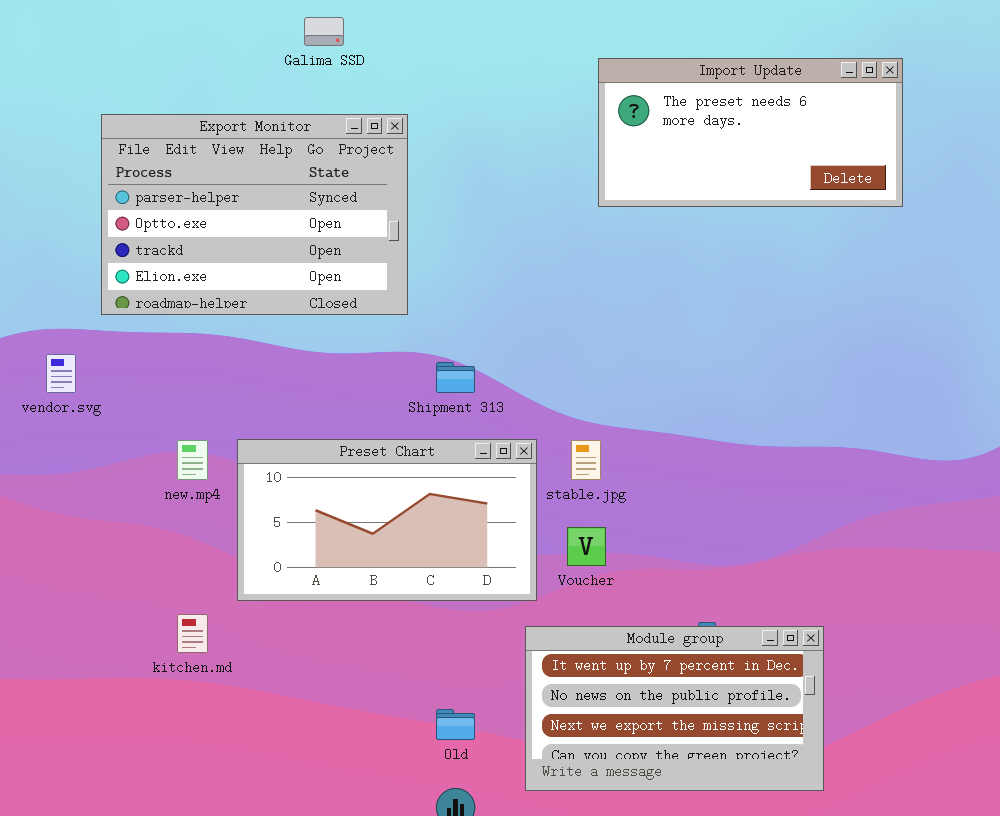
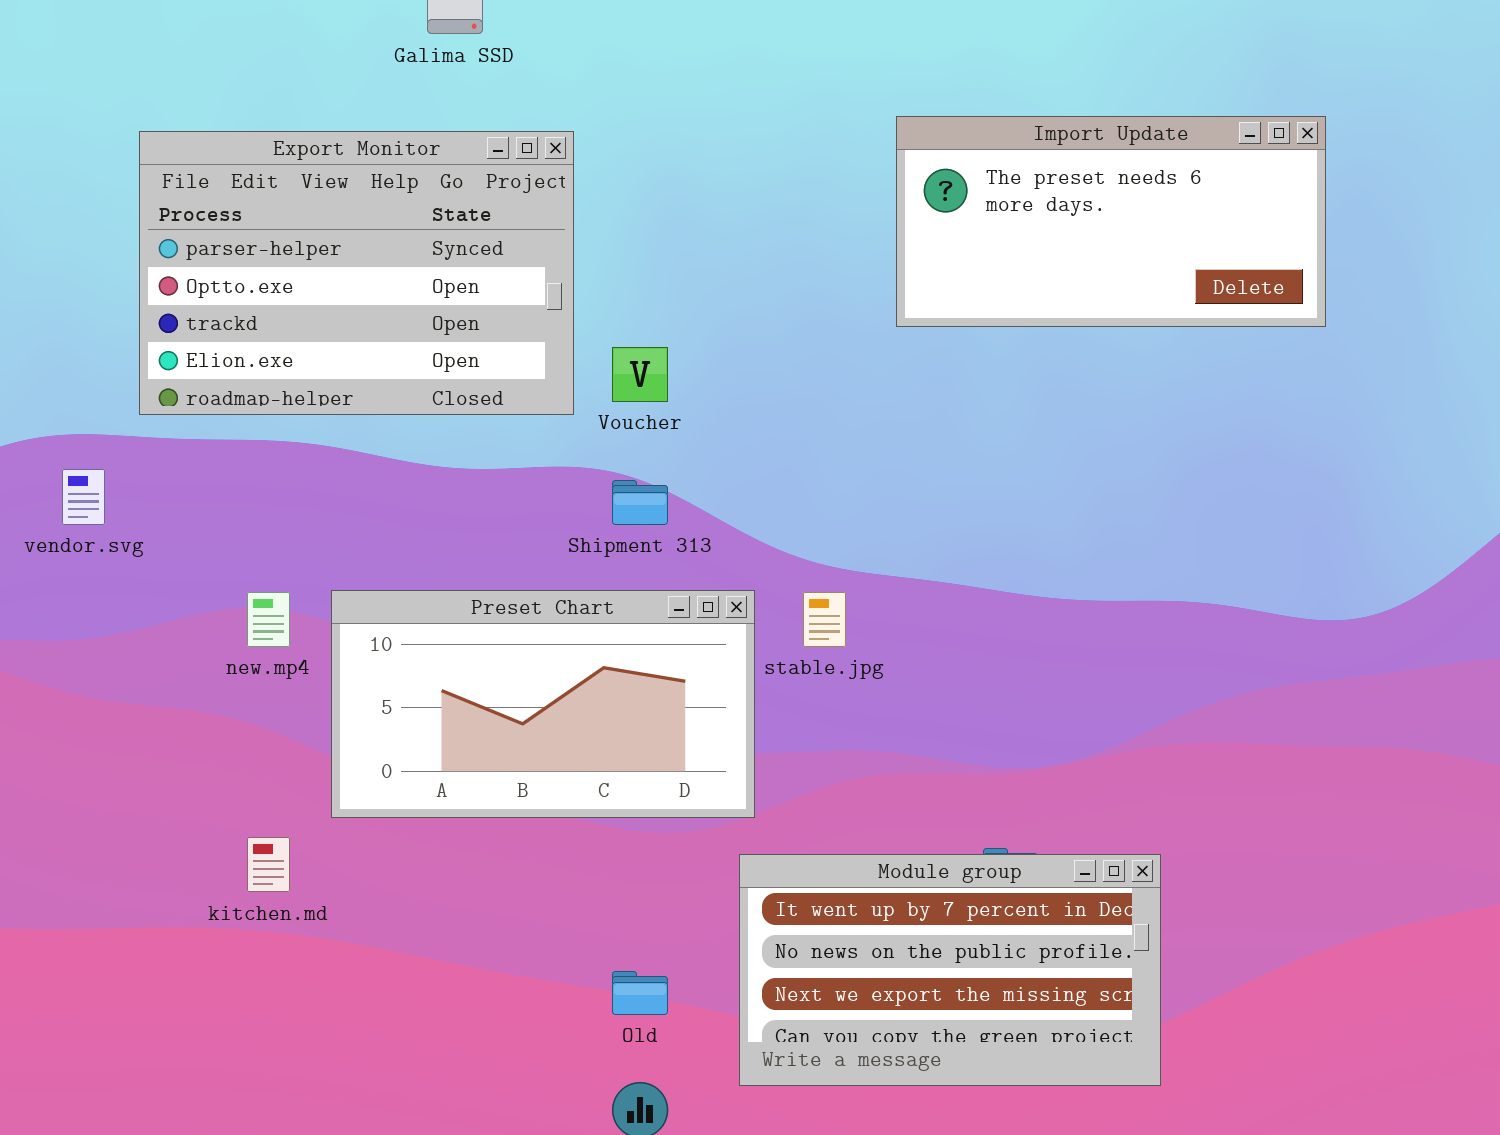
Import Update: [598,58,903,207] -> [896,116,1326,327], moved
Voucher: [567,527,606,566] -> [612,347,668,402], moved

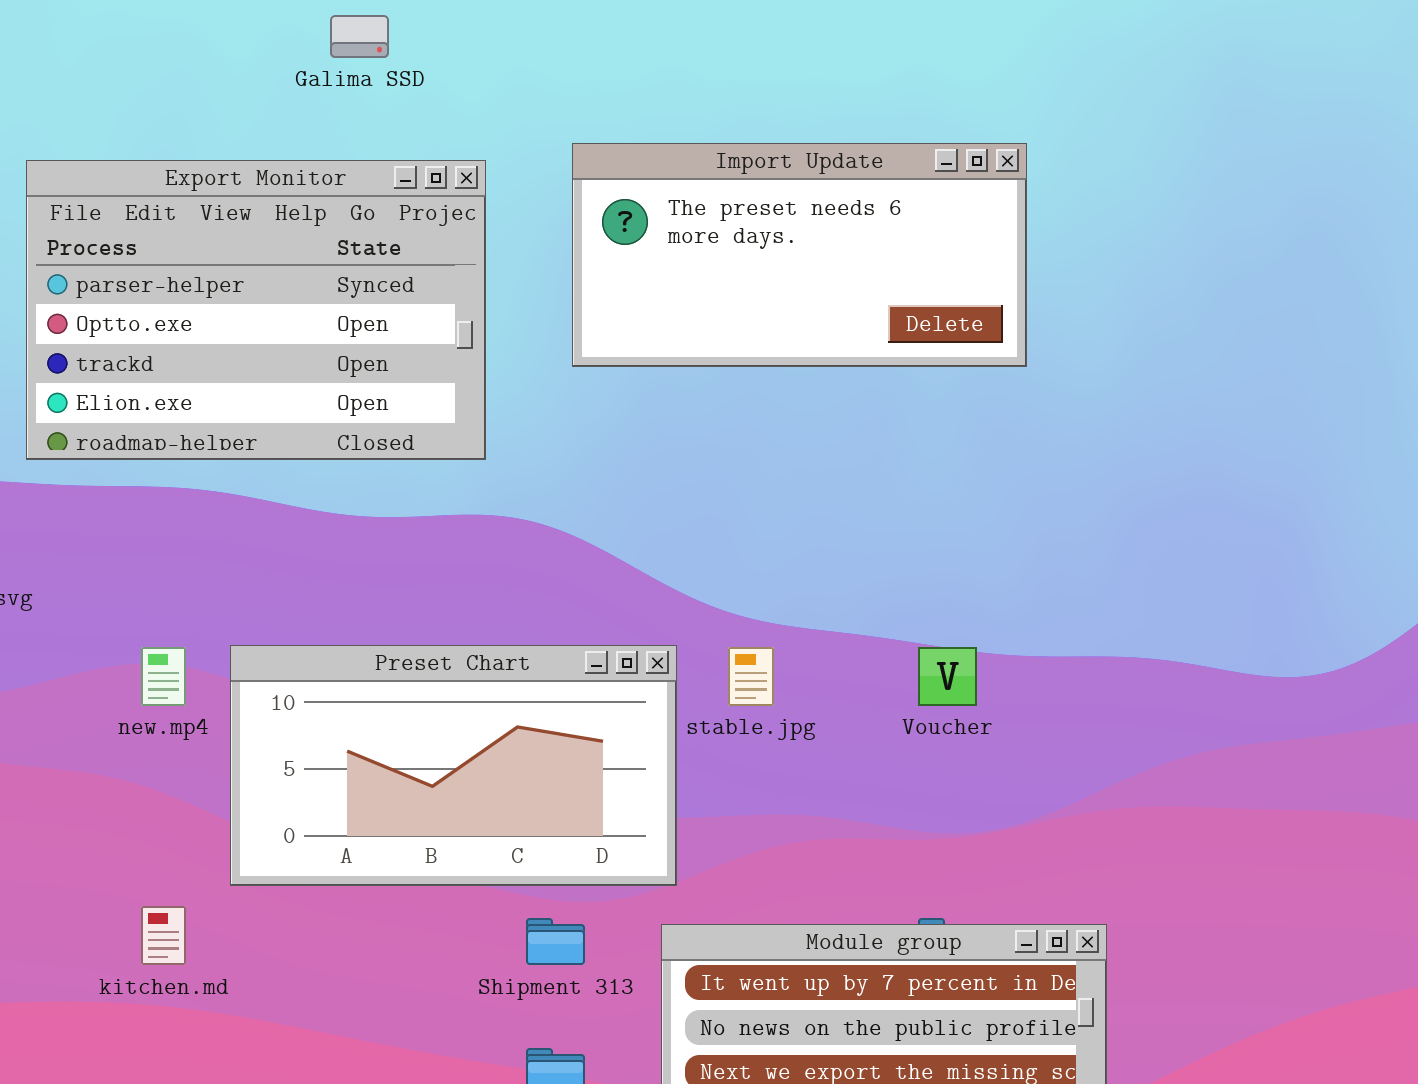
Import Update: [896,116,1326,327] -> [572,143,1027,367], moved
Voucher: [612,347,668,402] -> [918,647,977,706], moved
Shipment 313: [612,480,668,525] -> [526,918,585,965], moved

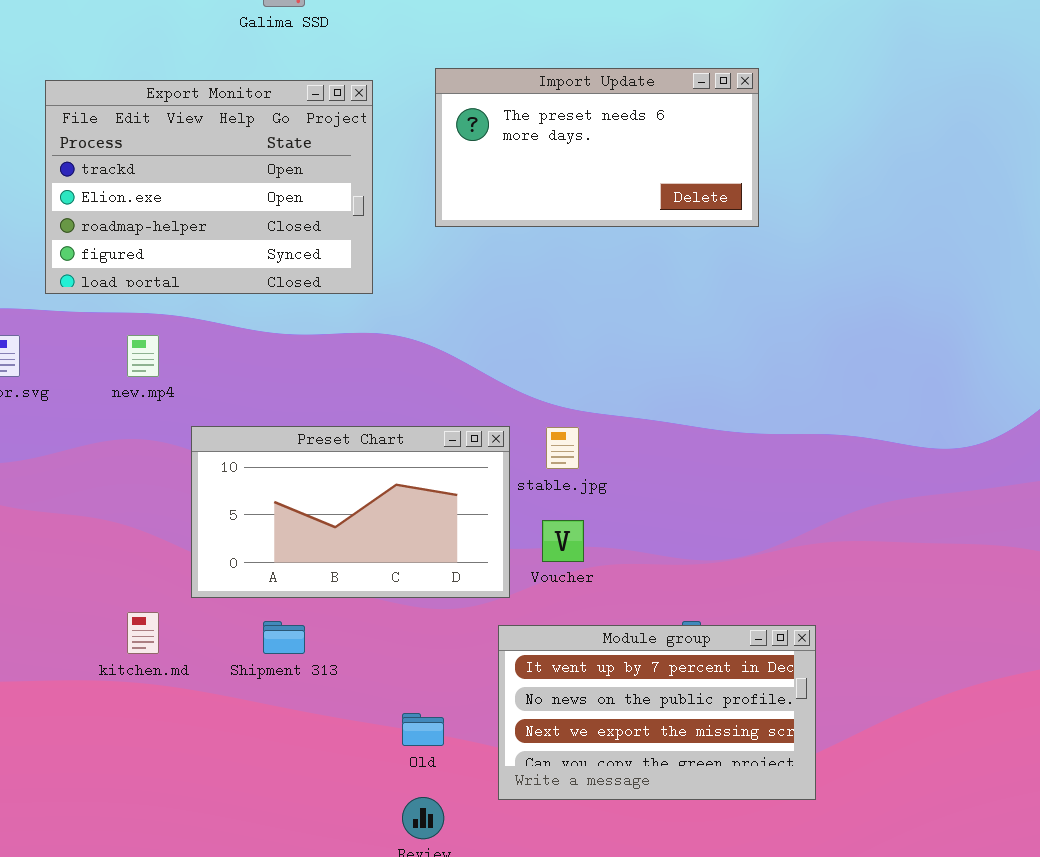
Export Monitor: [26,160,486,460] -> [45,80,373,294], scrolled down 2 rows
new.mp4: [141,647,186,706] -> [127,335,159,377], moved
Voucher: [918,647,977,706] -> [542,520,584,562], moved
Shipment 313: [526,918,585,965] -> [263,621,305,654], moved

